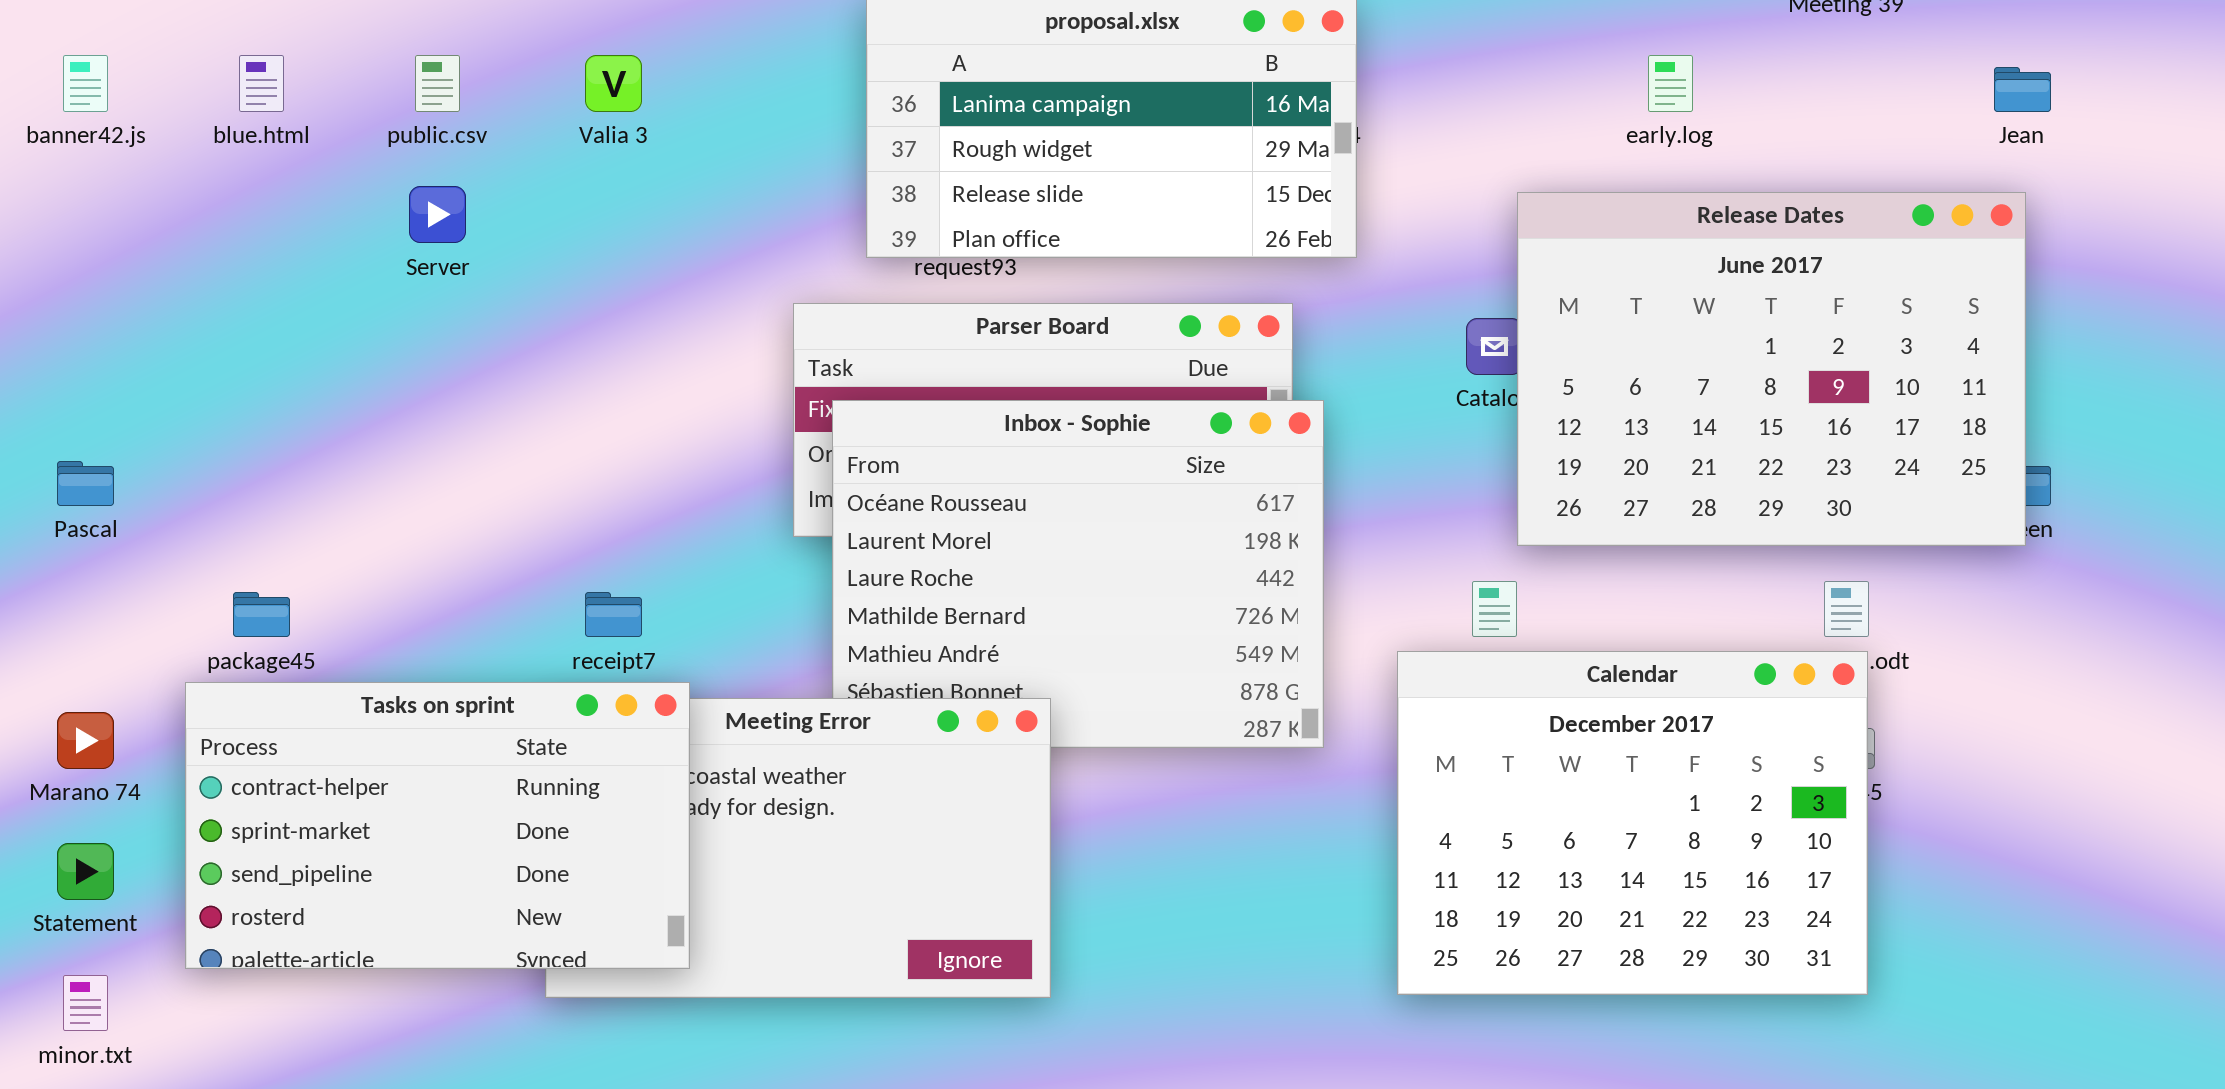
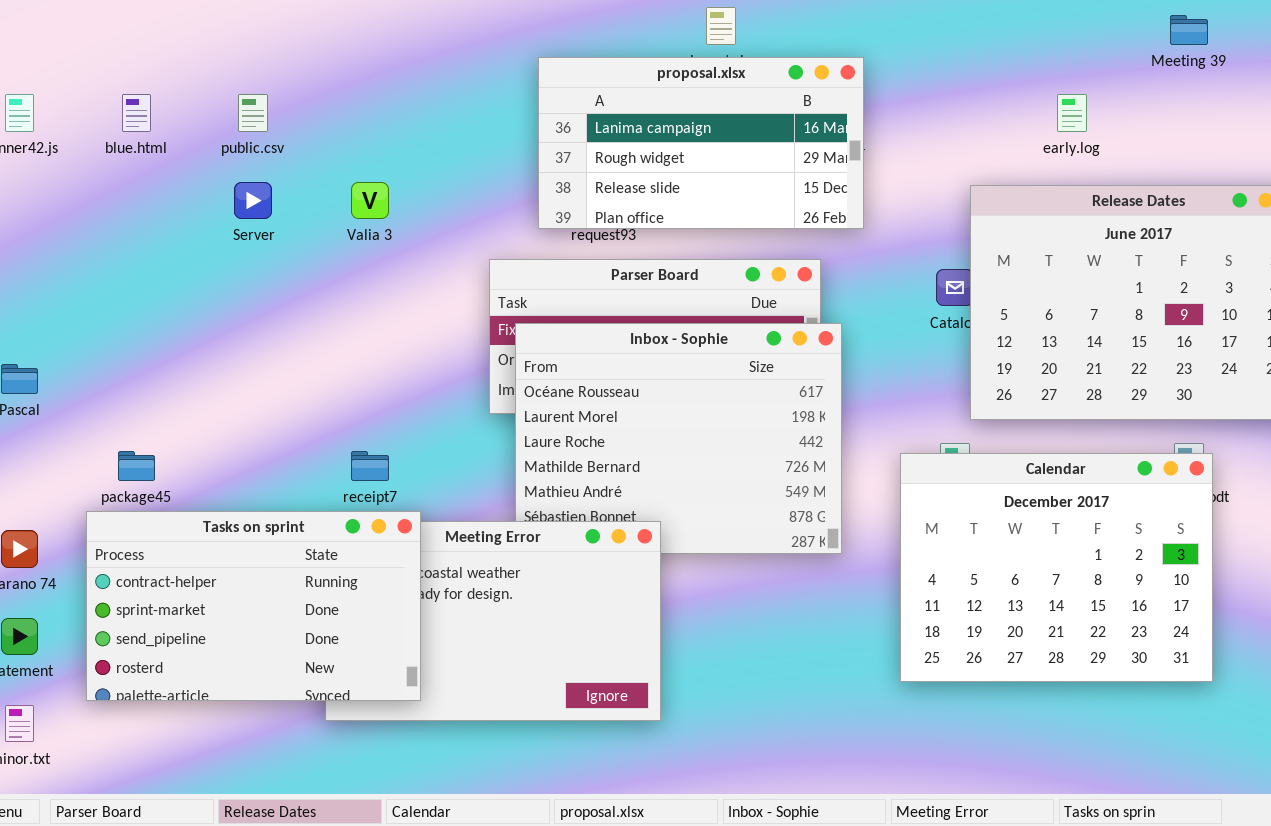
Valia 3: [585,55,642,112] -> [351,182,389,219], moved
Calendar: [1397,651,1868,995] -> [900,453,1213,682], moved

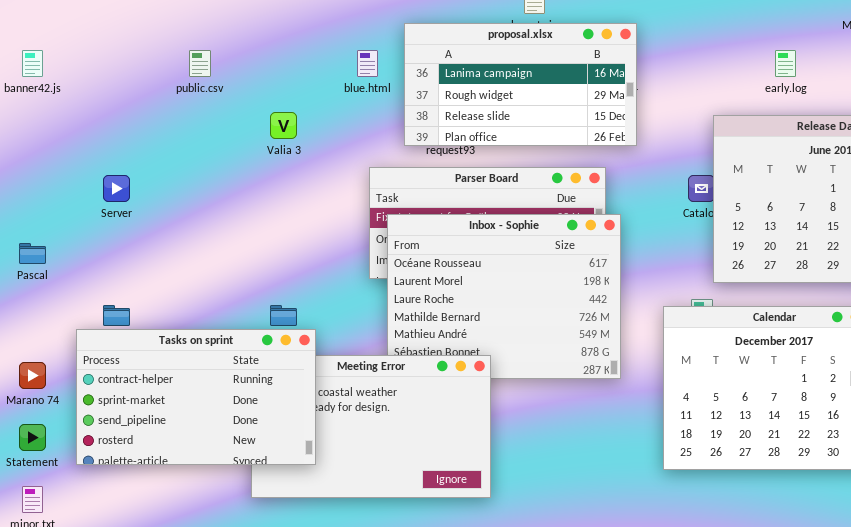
blue.html: [122,94,151,132] -> [357,50,378,77], moved
Server: [234,182,272,219] -> [103,175,130,202], moved
Tasks on sprint: [86,511,421,701] -> [76,329,316,465], moved

